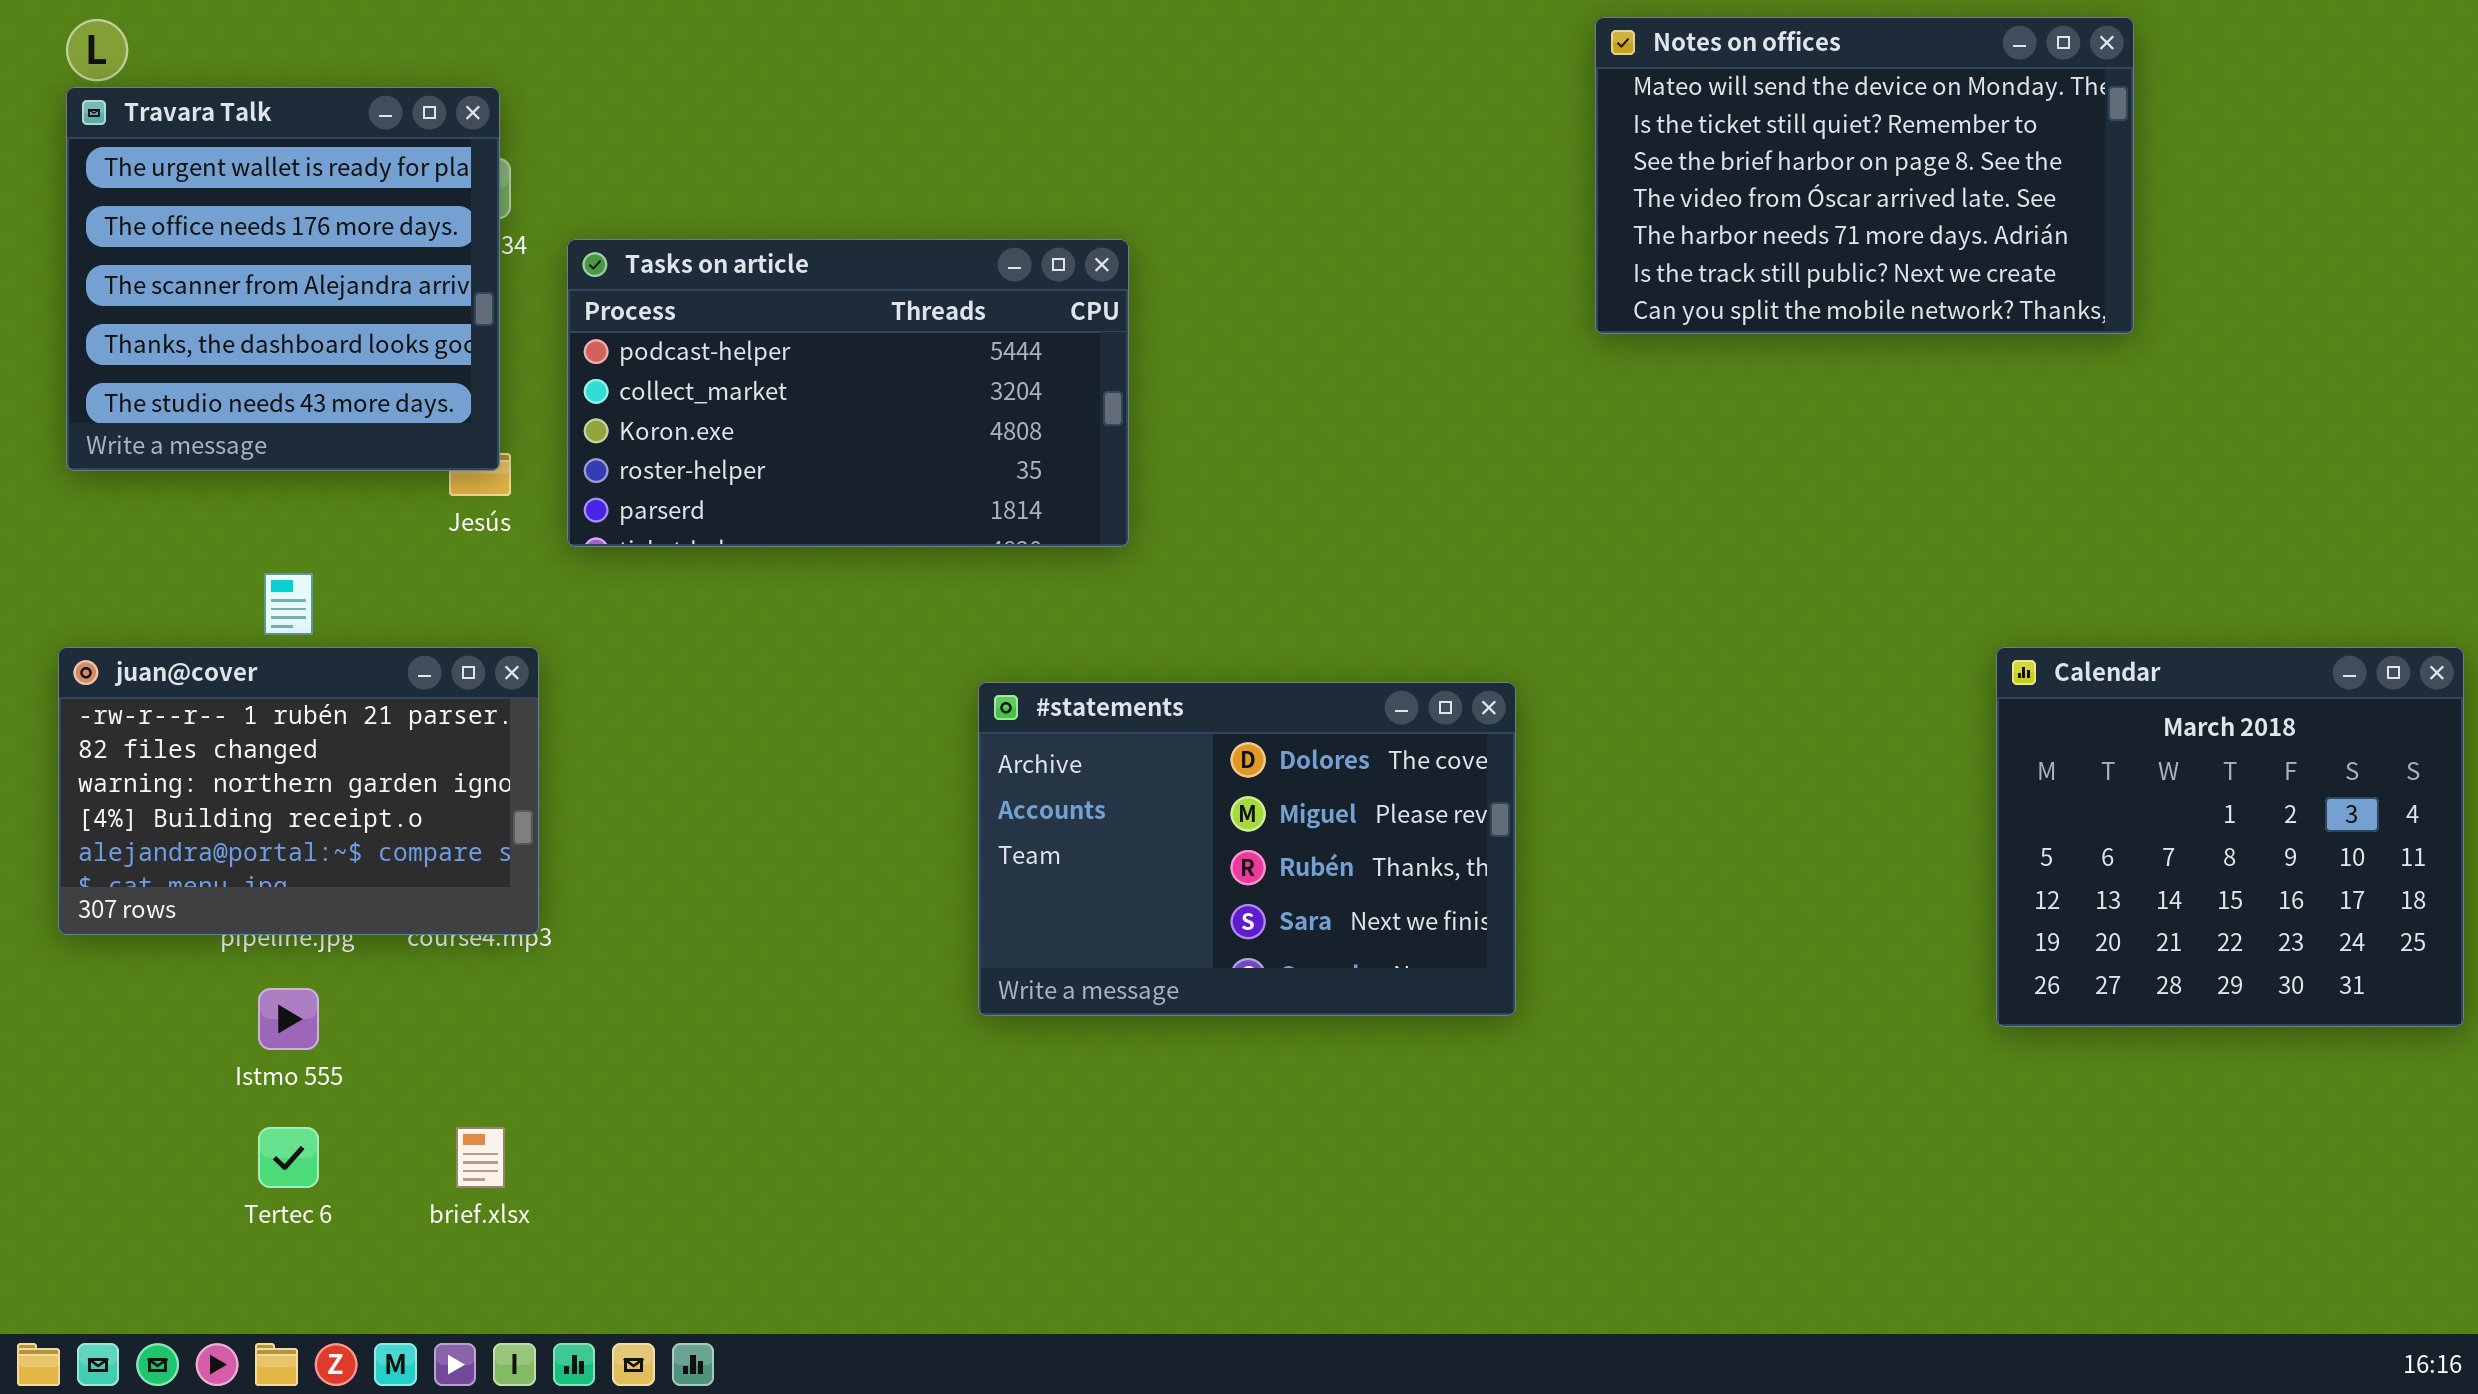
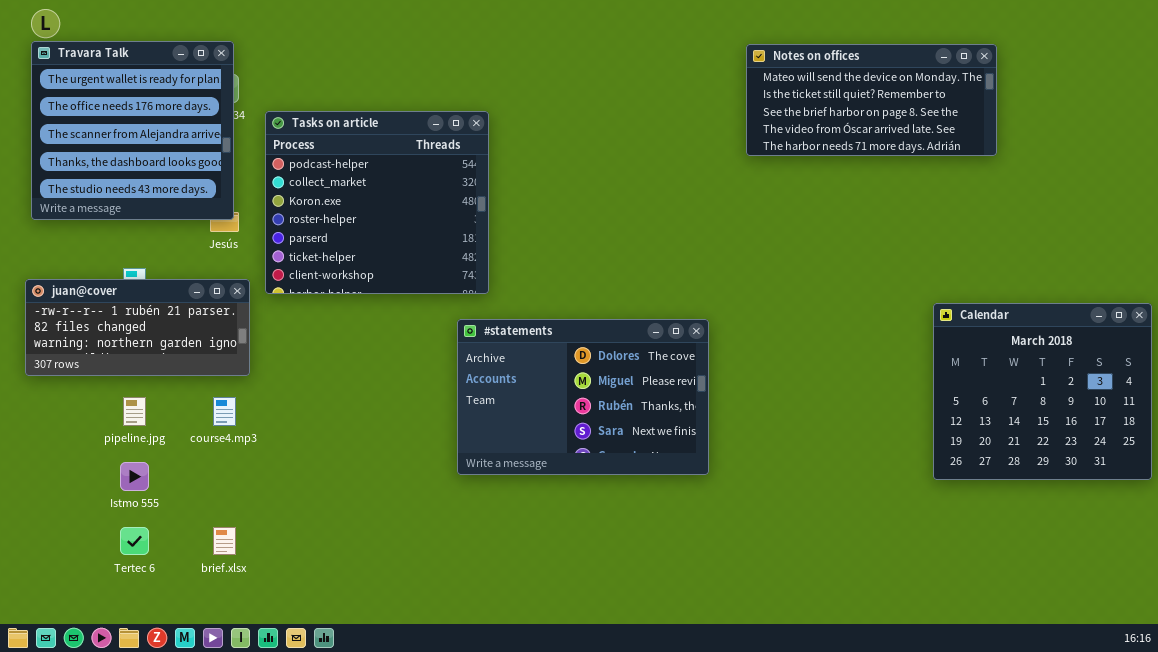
Notes on offices: [1595,17,2134,334] -> [746,44,997,156], resized
Tasks on article: [567,239,1129,547] -> [265,111,489,294], resized
juan@cover: [58,647,539,935] -> [25,279,250,376], moved, resized

